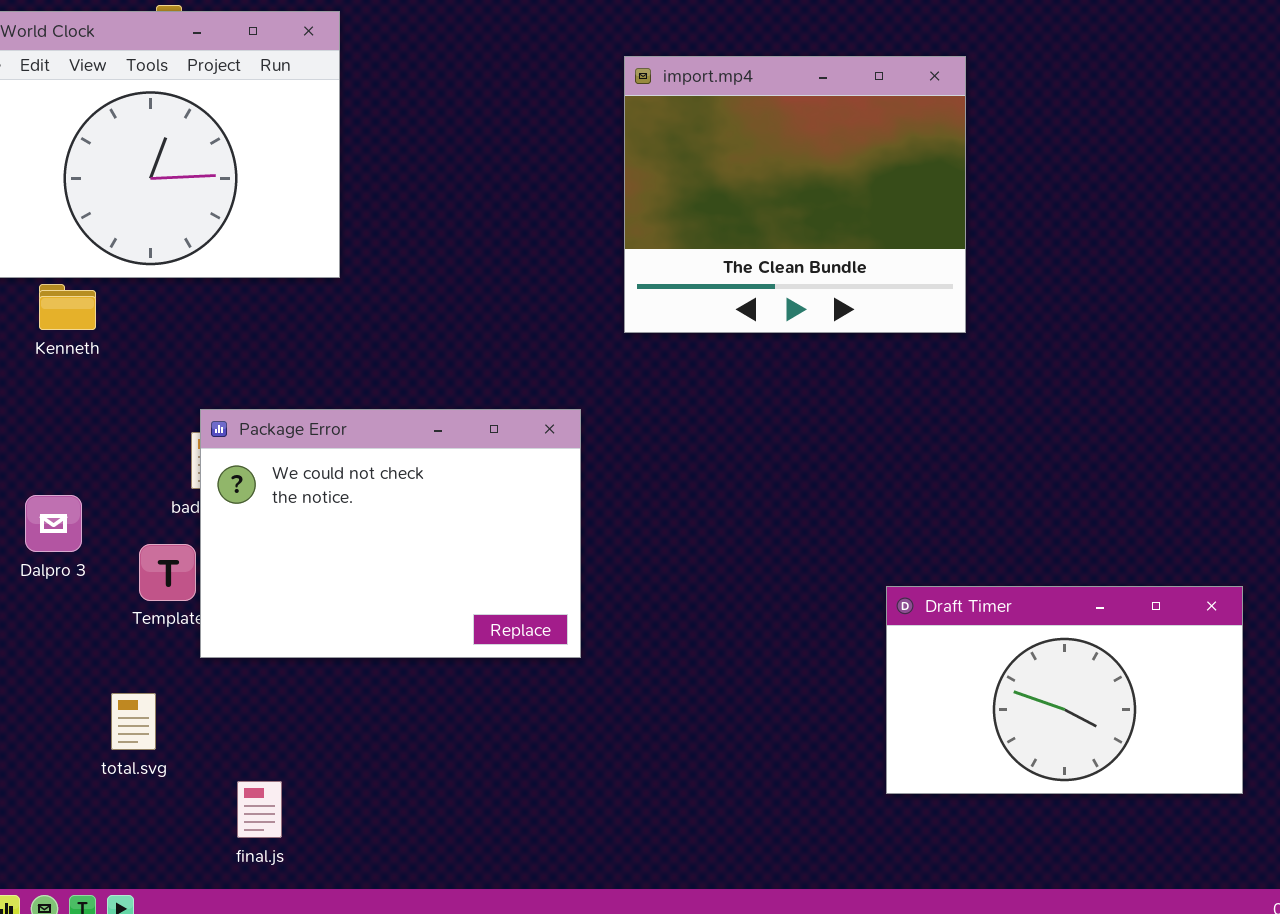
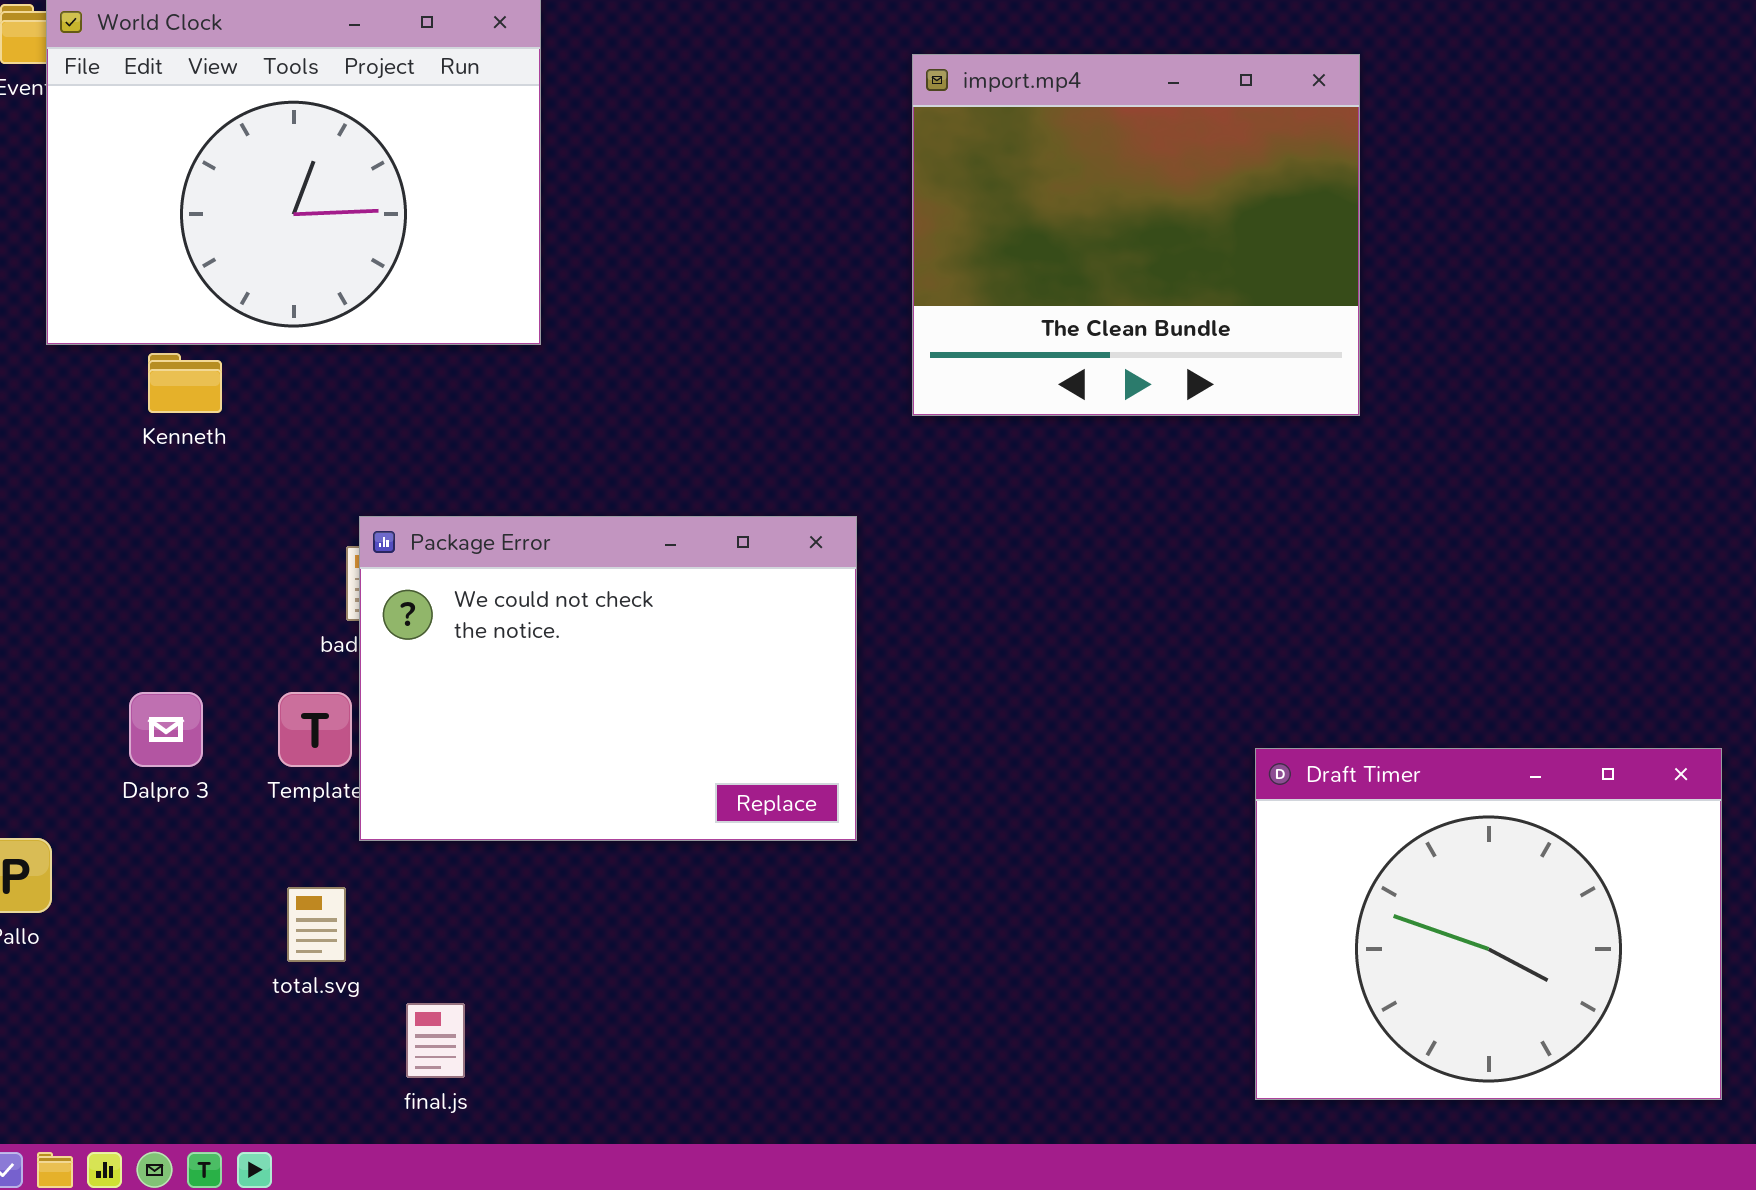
Dalpro 3: [25,495,82,552] -> [129,692,203,767], moved
Draft Timer: [886,586,1243,794] -> [1255,748,1722,1100], resized
total.svg: [111,693,156,750] -> [287,887,346,962], moved

